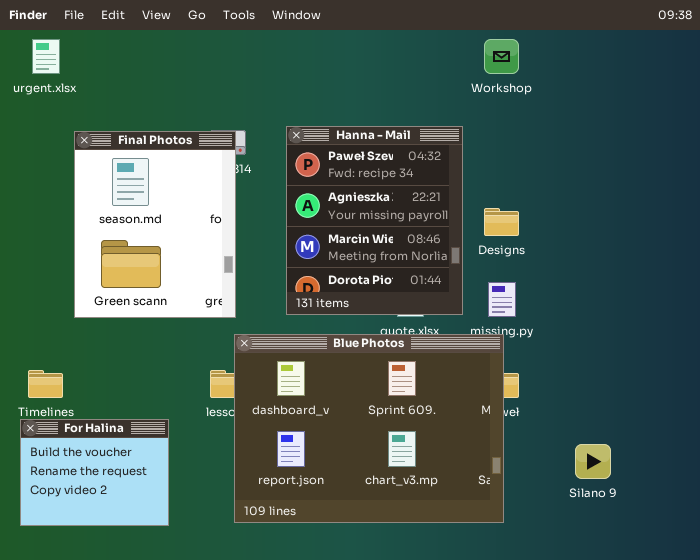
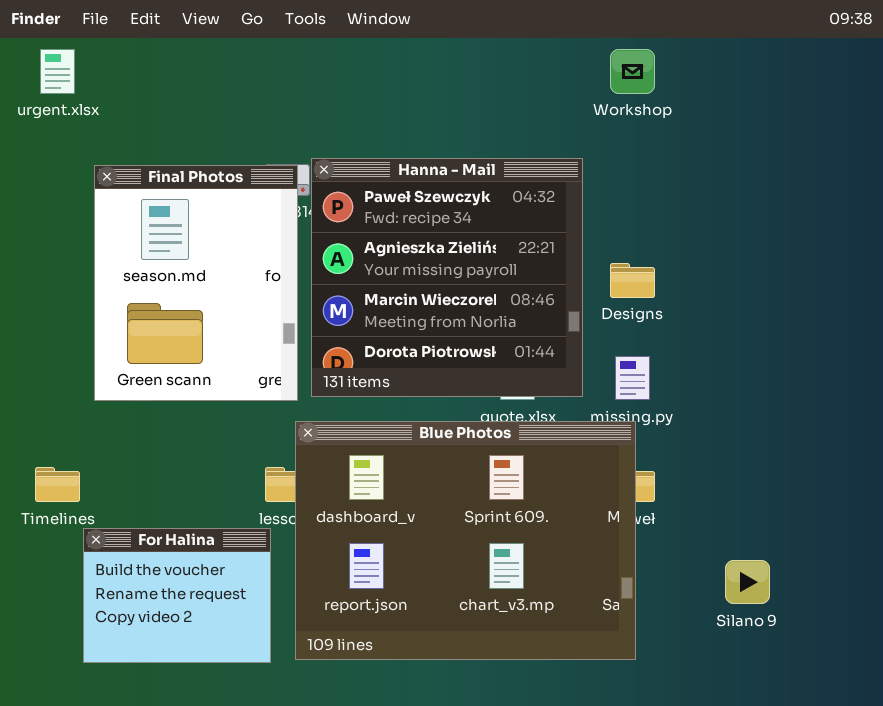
Hanna - Mail: [286,126,463,315] -> [311,158,583,397], resized
For Halina: [20,419,169,526] -> [83,528,271,663], moved

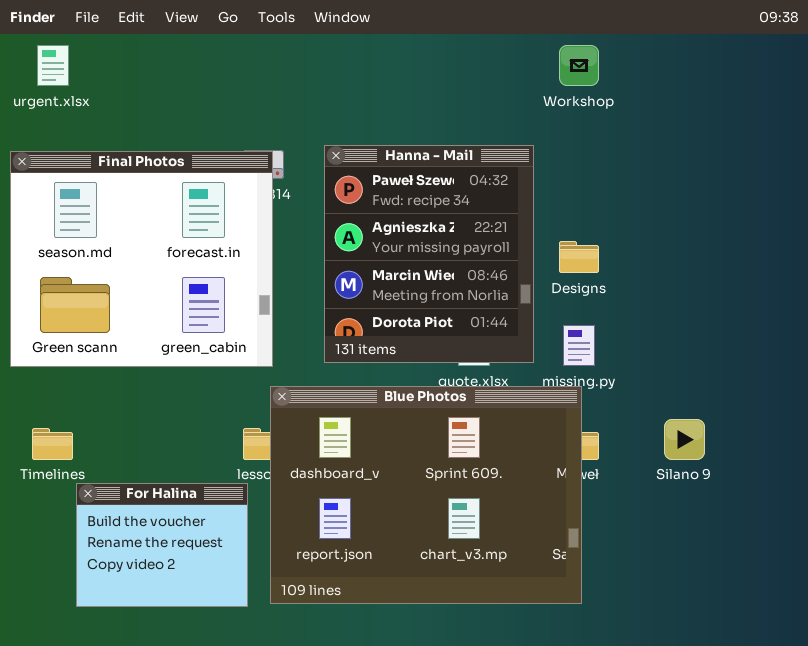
Hanna - Mail: [311,158,583,397] -> [324,145,534,363], resized
Final Photos: [94,165,298,401] -> [10,151,273,367], resized
Silano 9: [725,560,770,604] -> [664,419,705,460], moved

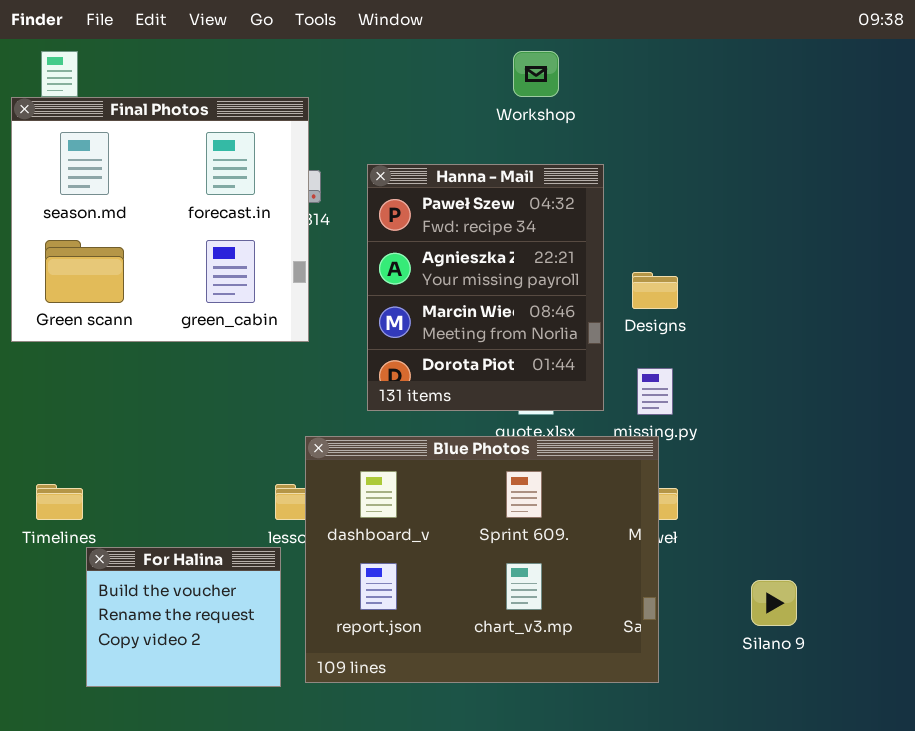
Workshop: [559,45,599,86] -> [513,51,559,97], moved
Final Photos: [10,151,273,367] -> [11,97,309,342], moved
Silano 9: [664,419,705,460] -> [751,580,797,626], moved

